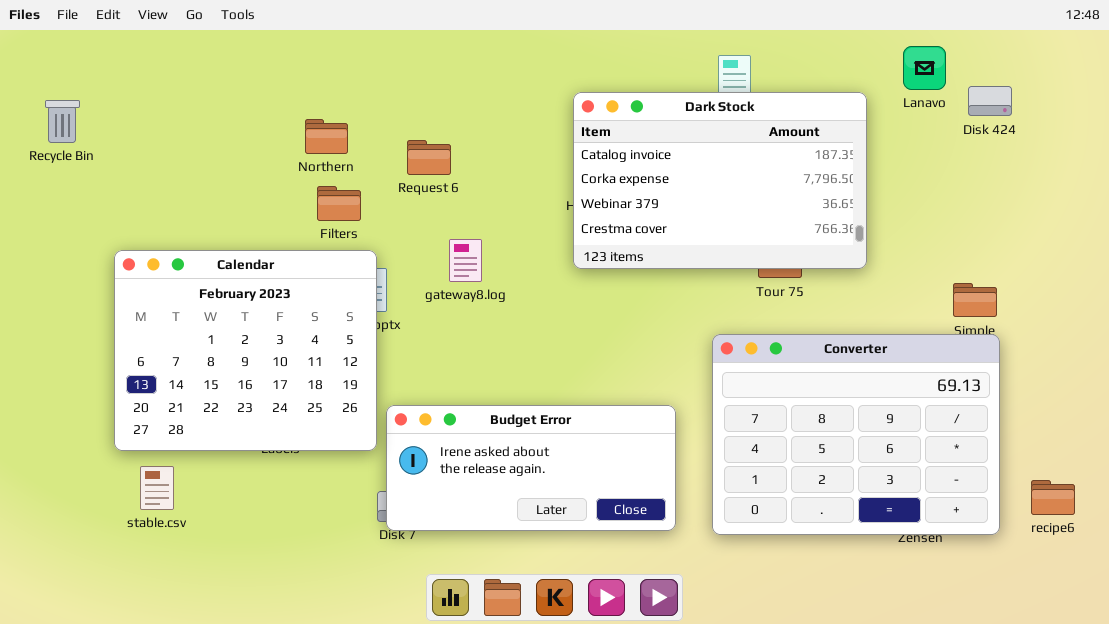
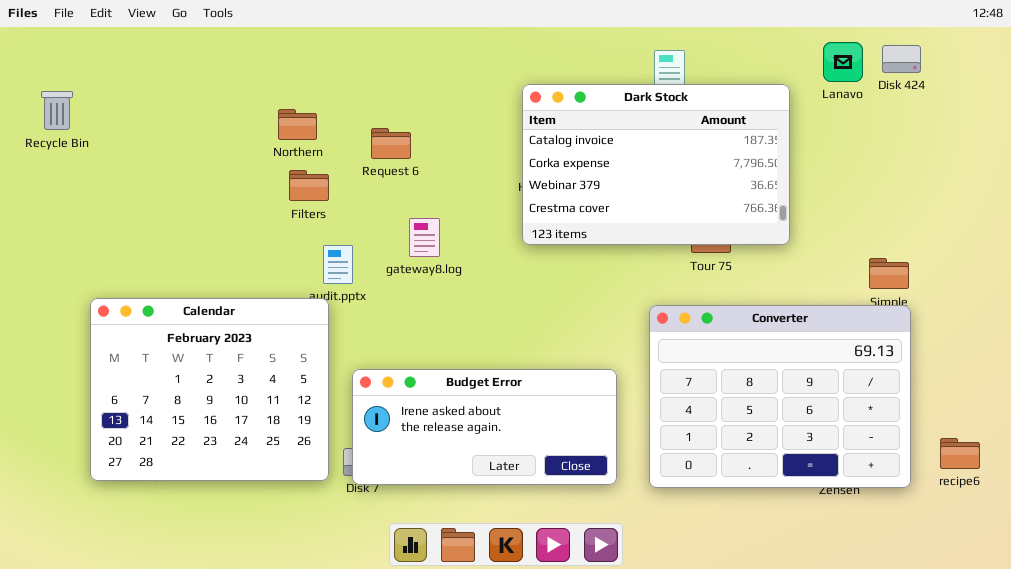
Disk 424: [968,86,1012,116] -> [882,45,921,73], moved
Calendar: [114,250,377,451] -> [90,298,329,481], moved

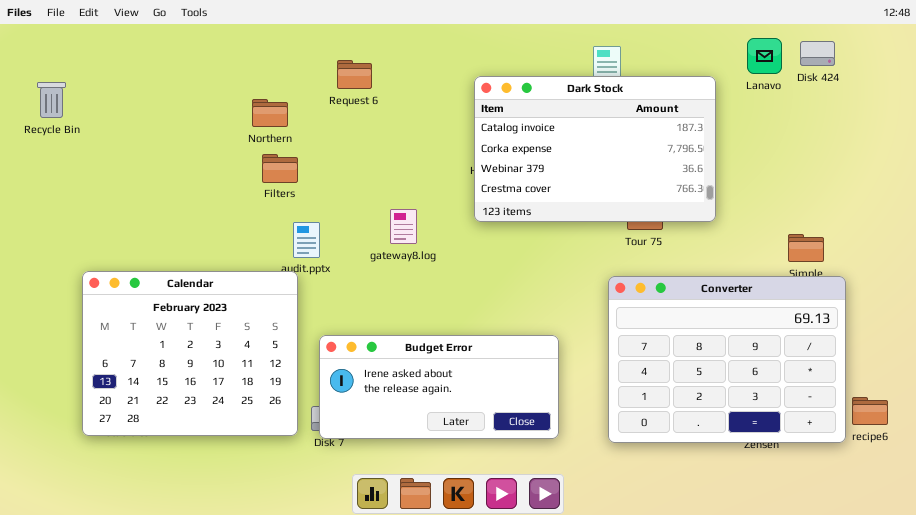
Request 6: [371,128,411,159] -> [337,60,372,89], moved
gateway8.log: [409,218,440,257] -> [390,209,417,244], moved
Converter: [649,305,911,488] -> [608,276,846,443], moved

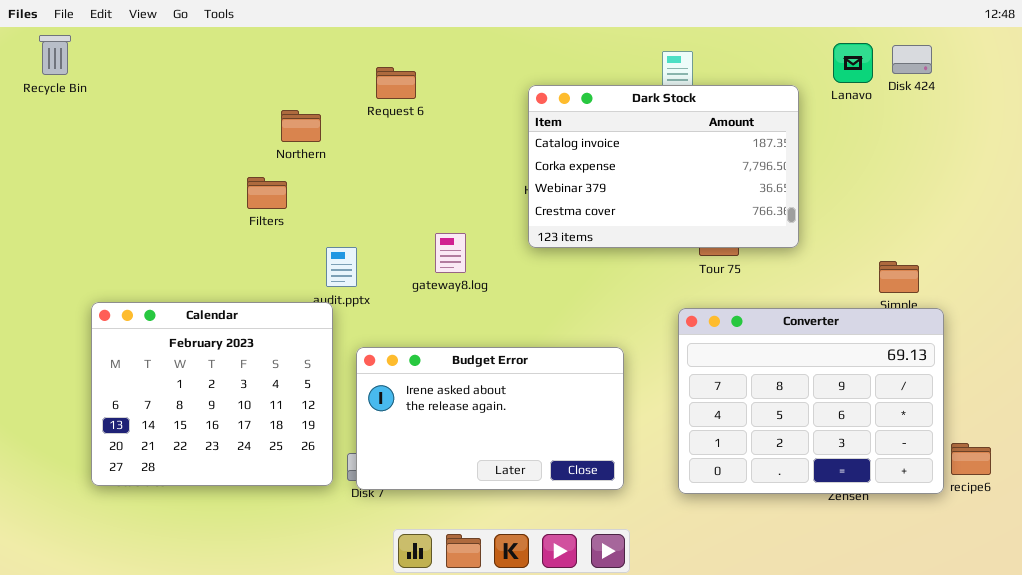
Recycle Bin: [37,82,66,118] -> [39,35,71,75], moved
Filters: [262,154,298,183] -> [247,177,287,209], moved
Budget Error: [319,335,559,439] -> [356,347,624,490], resized

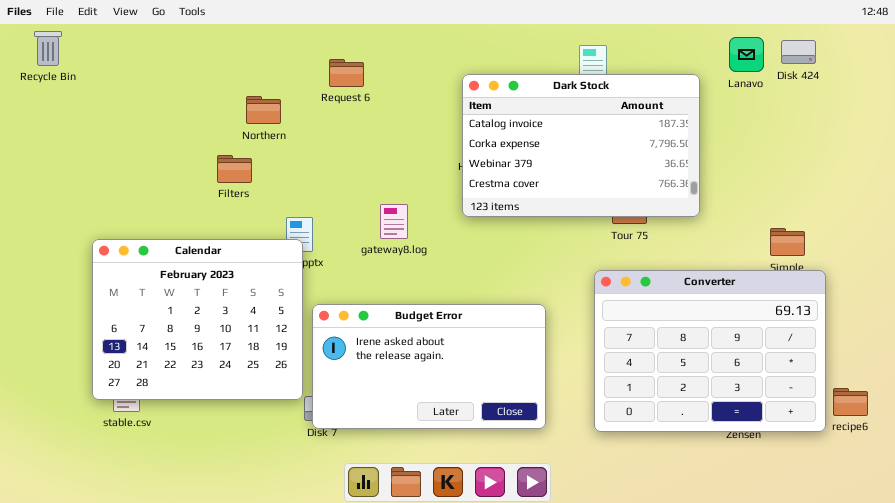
Calendar: [91,302,333,486] -> [92,239,303,400], moved

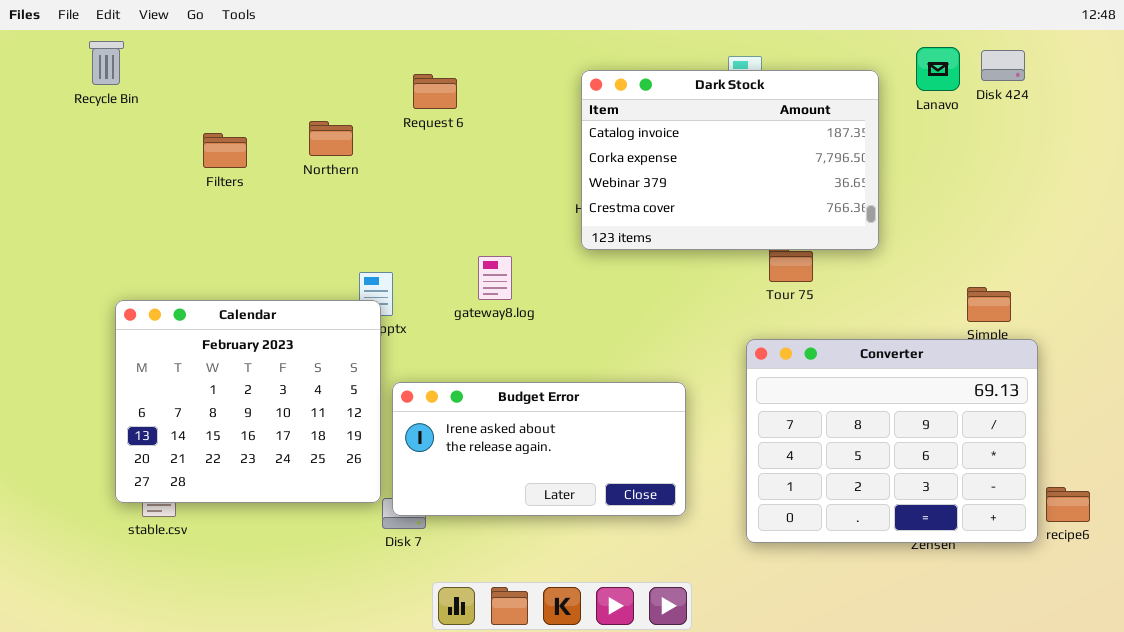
Recycle Bin: [34,31,62,66] -> [89,41,124,85], moved
Dark Stock: [462,74,700,217] -> [581,70,879,250], moved
Filters: [217,155,252,183] -> [203,133,247,168], moved
Budget Error: [312,304,546,429] -> [392,382,686,516], resized

